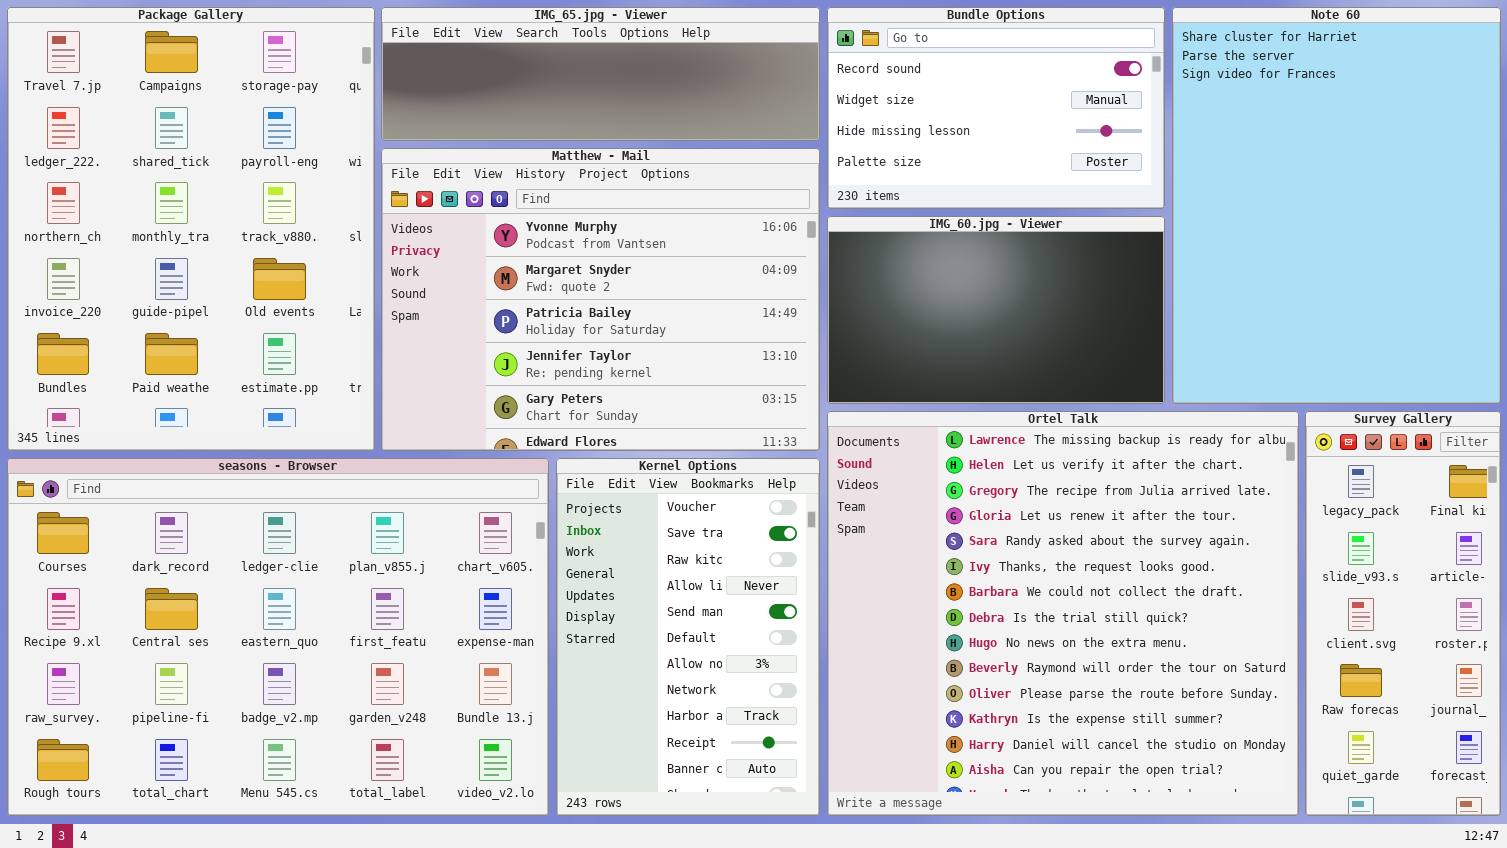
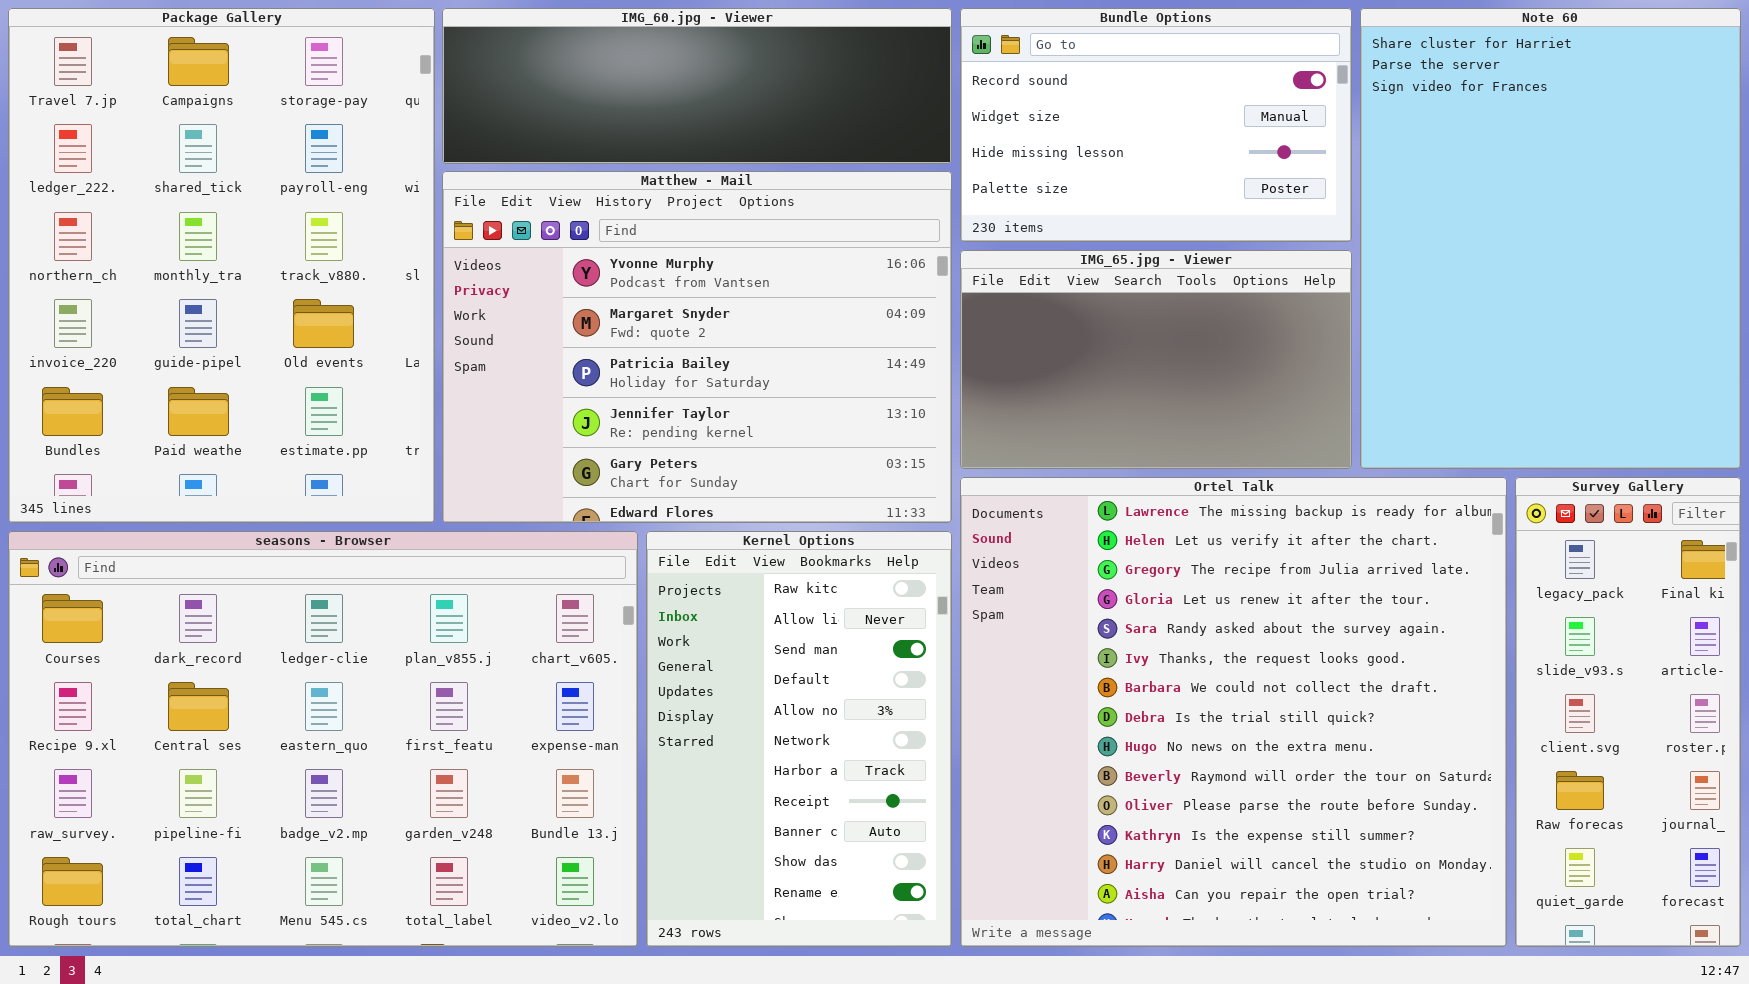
IMG_65.jpg - Viewer: [381,7,820,141] -> [960,250,1352,469], moved, resized
IMG_60.jpg - Viewer: [827,216,1165,404] -> [442,8,952,164], moved, resized
Kernel Options: [556,458,820,816] -> [646,531,952,947], scrolled down 2 rows

